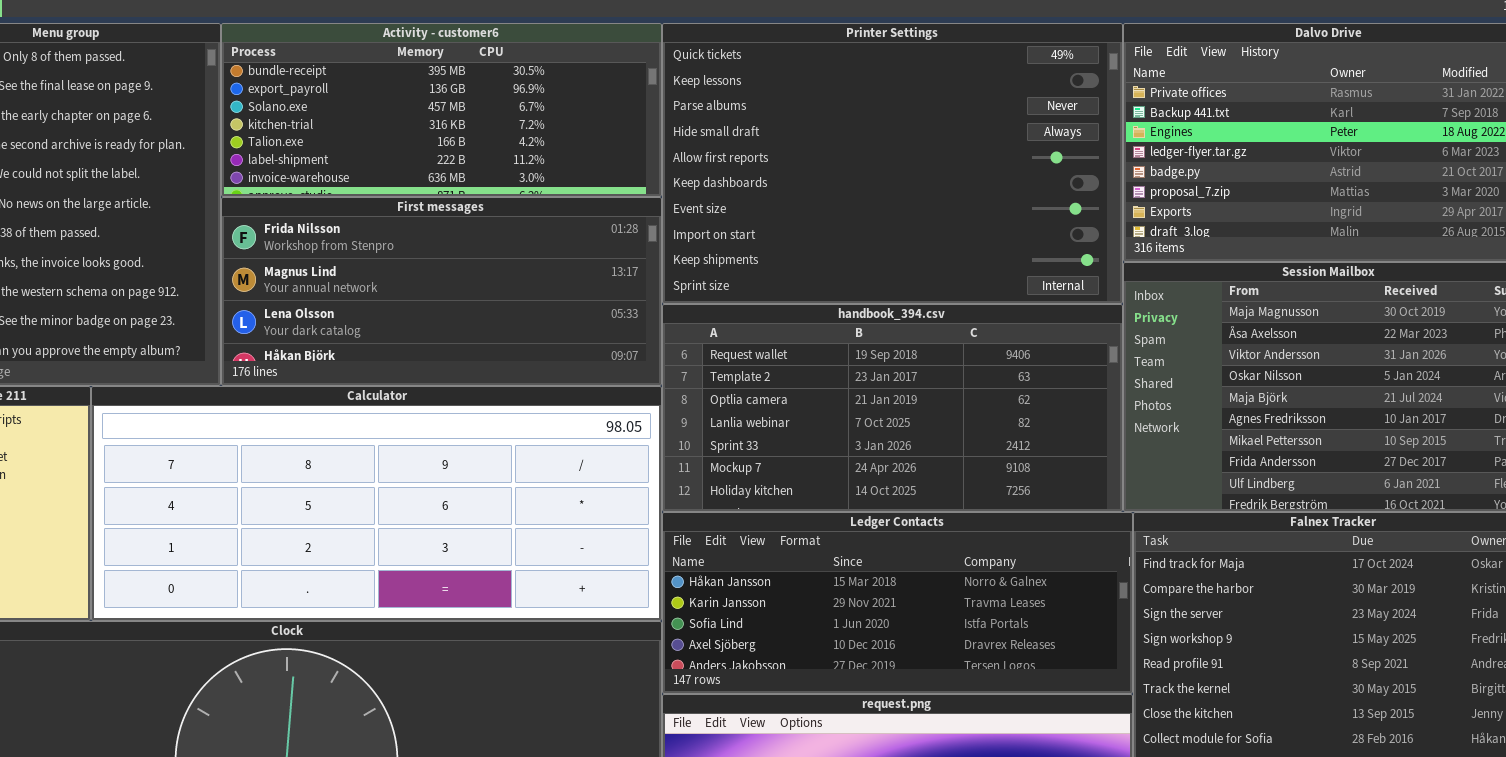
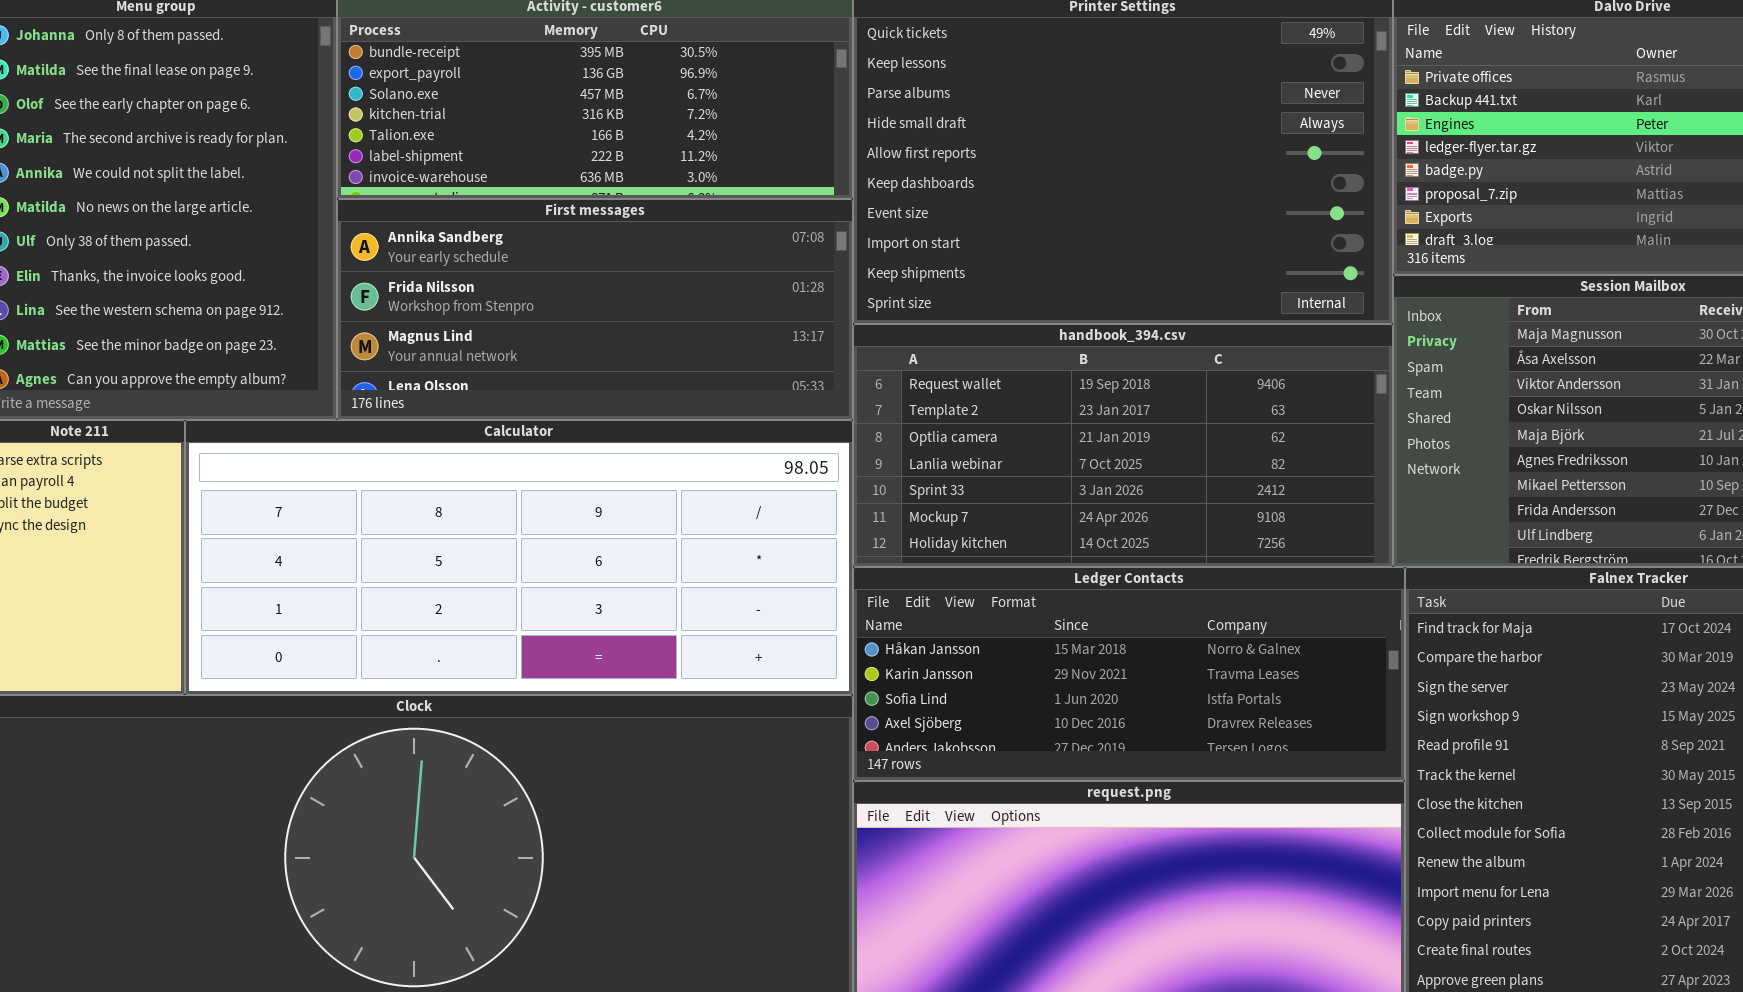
First messages: [221,197,662,386] -> [337,199,853,420], scrolled up 1 row

